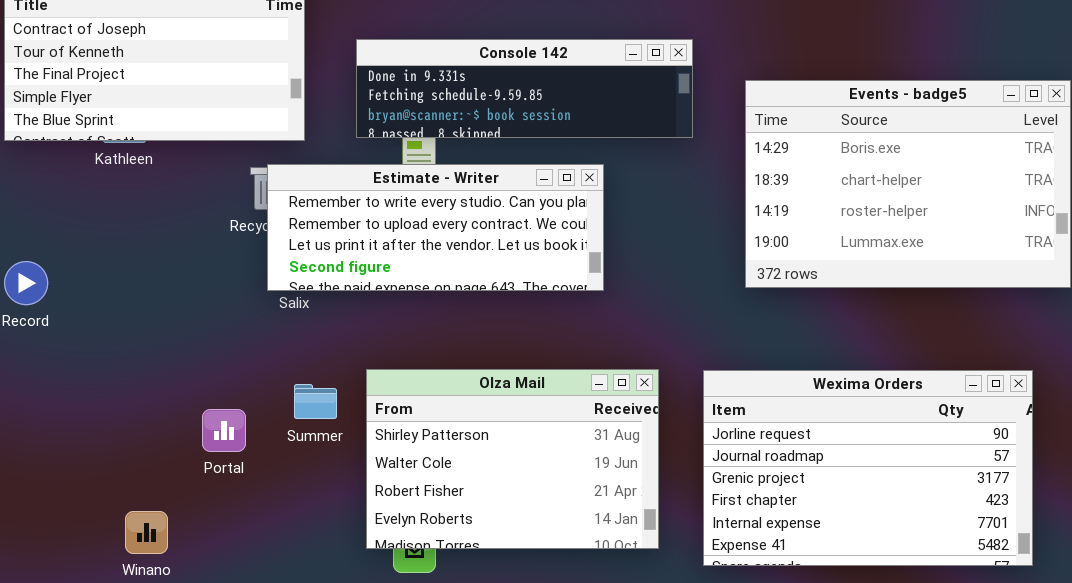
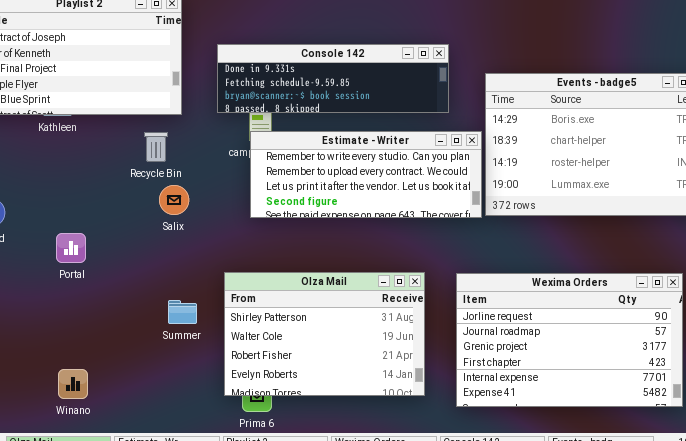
Estimate - Writer: [267,164,604,291] -> [250,131,482,218], moved
Summer: [294,384,337,419] -> [168,300,197,324], moved
Portal: [202,409,246,452] -> [56,233,86,263], moved

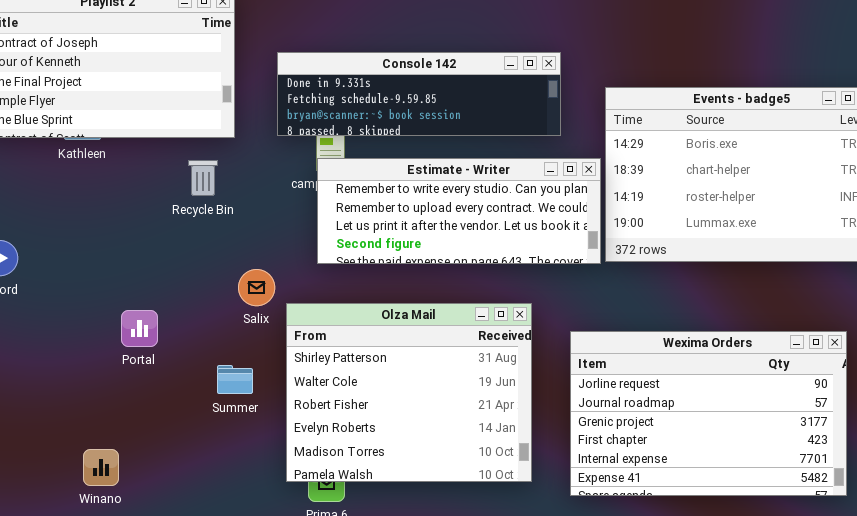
Salix: [159,185,189,215] -> [238,269,275,306], moved
Portal: [56,233,86,263] -> [121,310,158,347], moved
Olza Mail: [224,272,425,396] -> [286,303,532,482], resized

